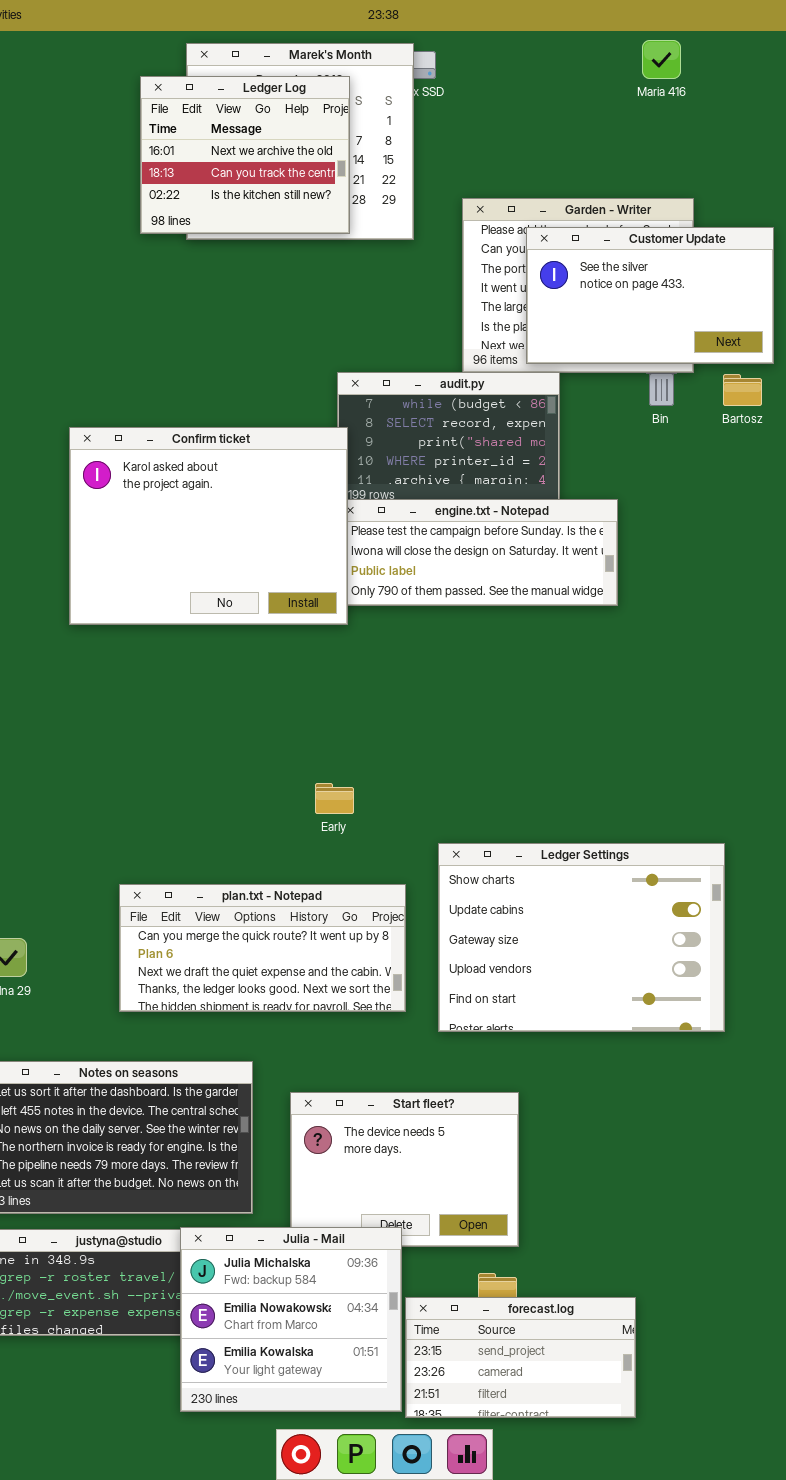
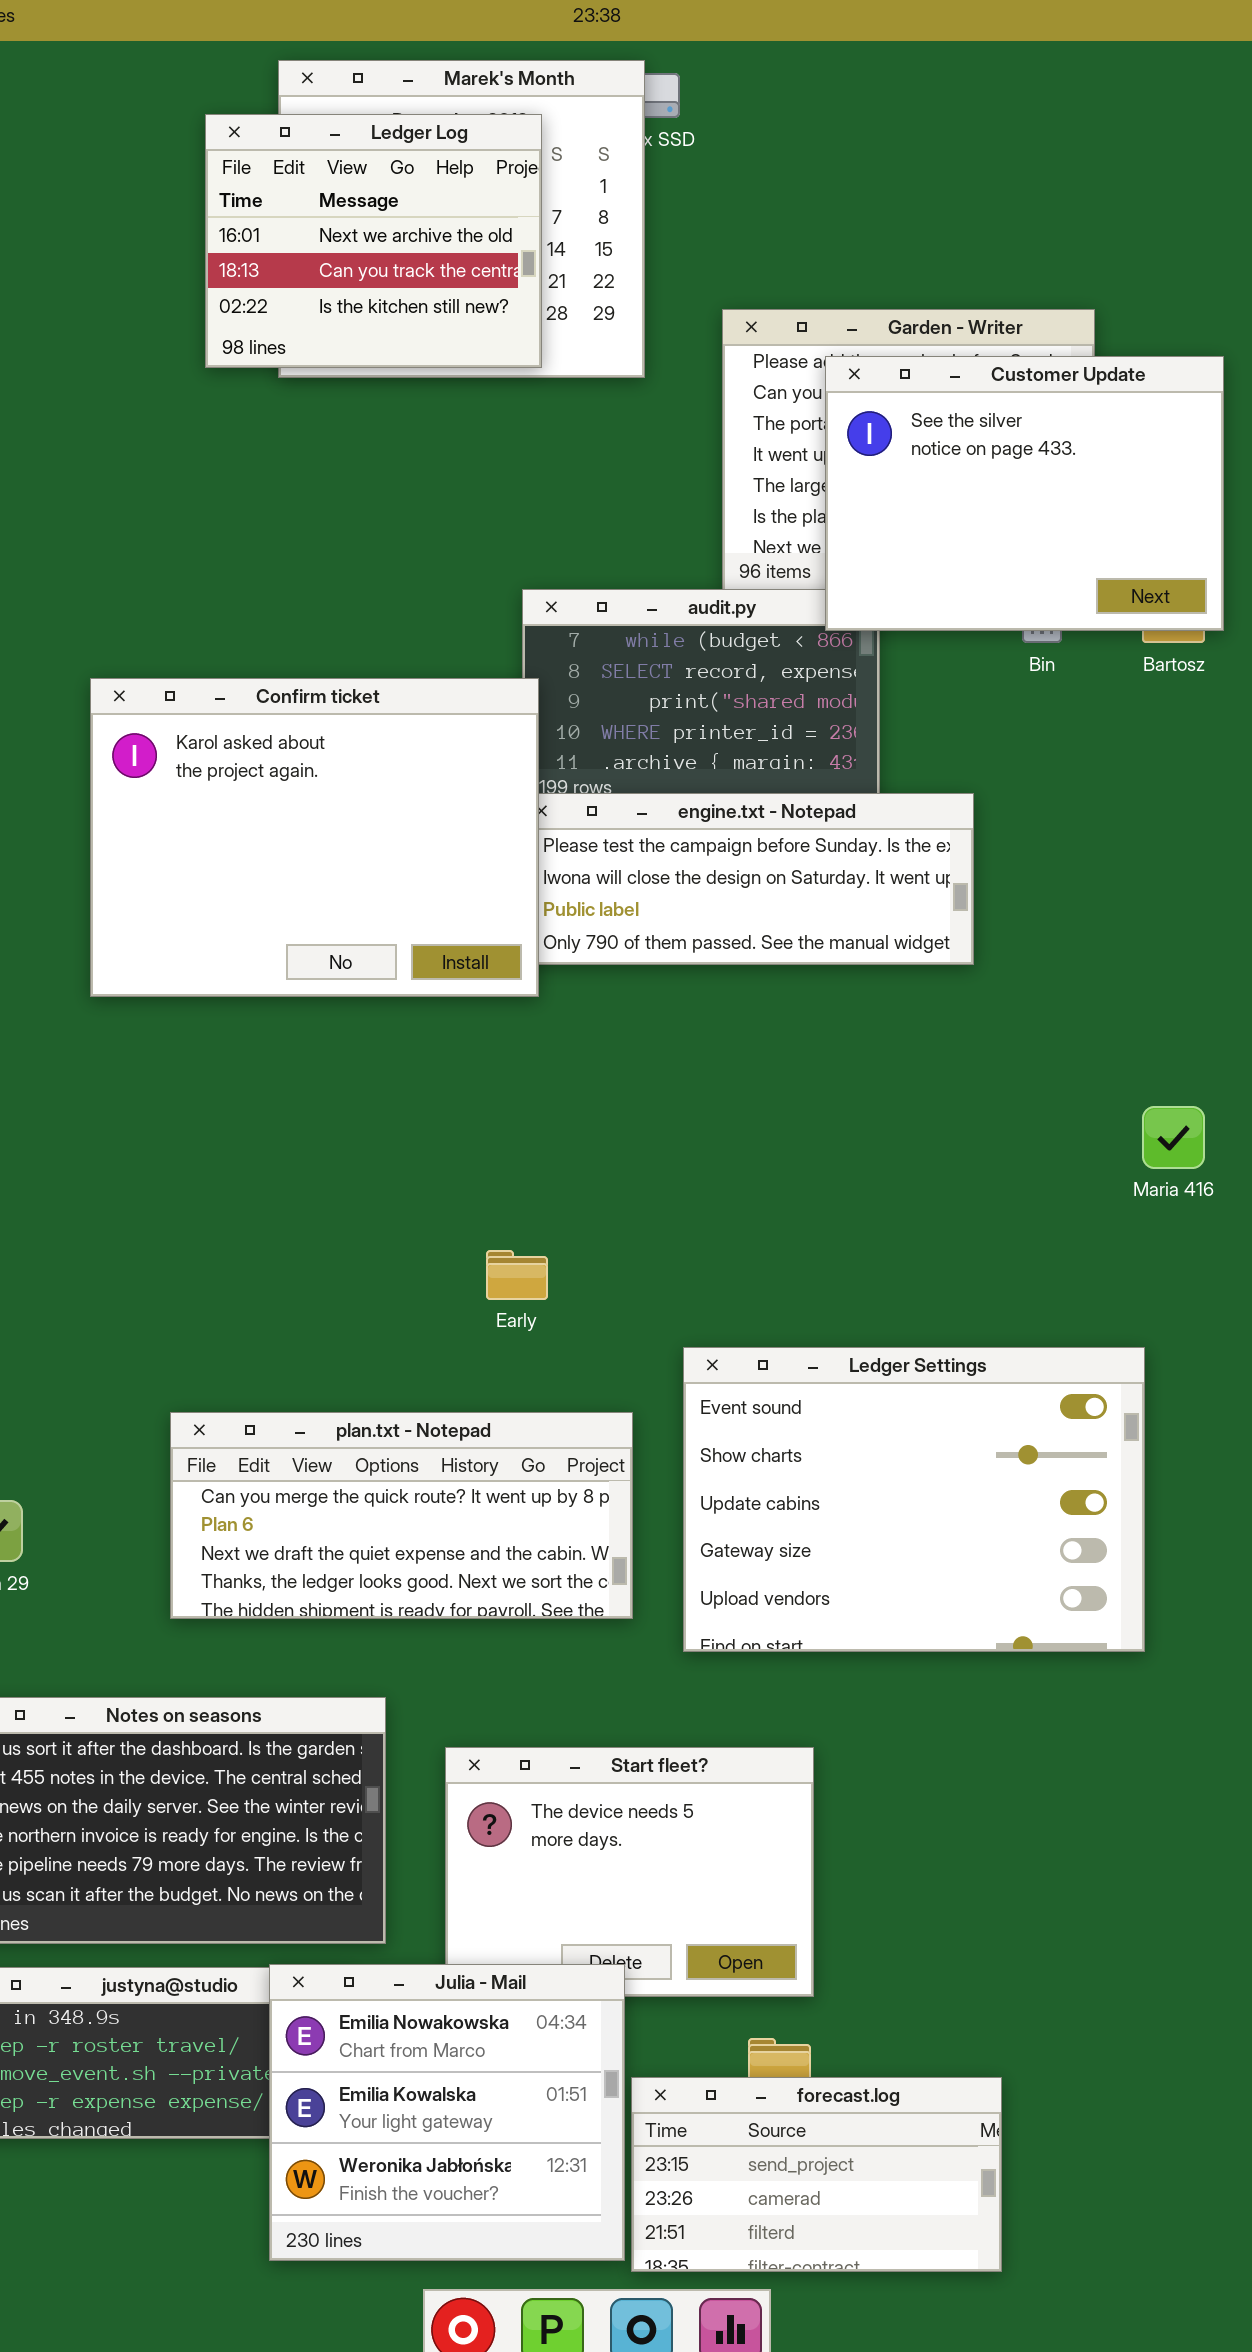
Maria 416: [642,40,681,79] -> [1142,1106,1205,1169], moved
Customer Update: [526,227,774,364] -> [825,356,1224,631], resized
Ledger Settings: [438,843,725,1032] -> [683,1347,1145,1652], scrolled up 1 row
Julia - Mail: [180,1227,402,1412] -> [269,1964,625,2261], scrolled down 1 row

